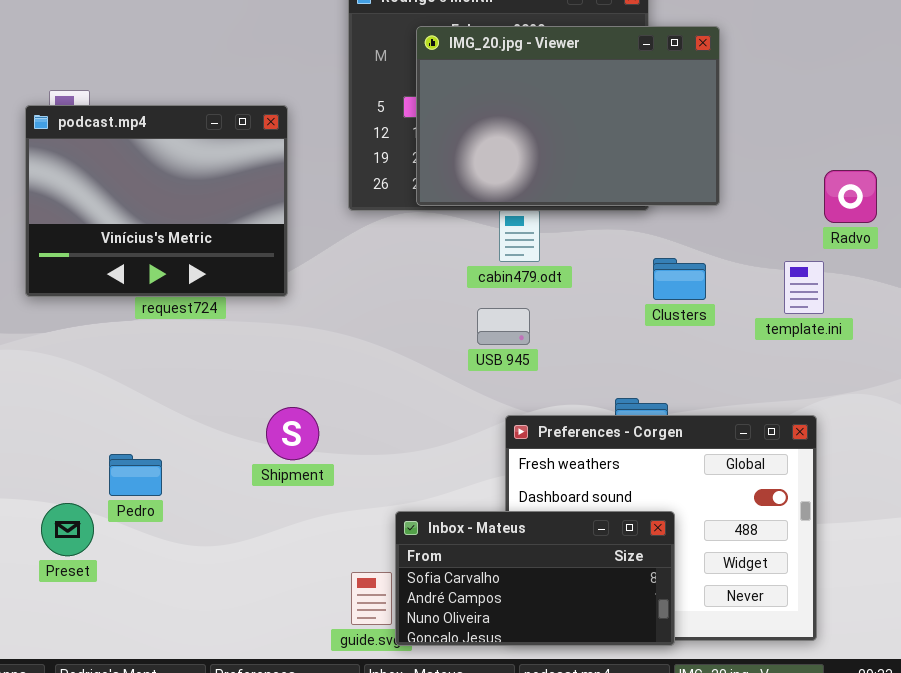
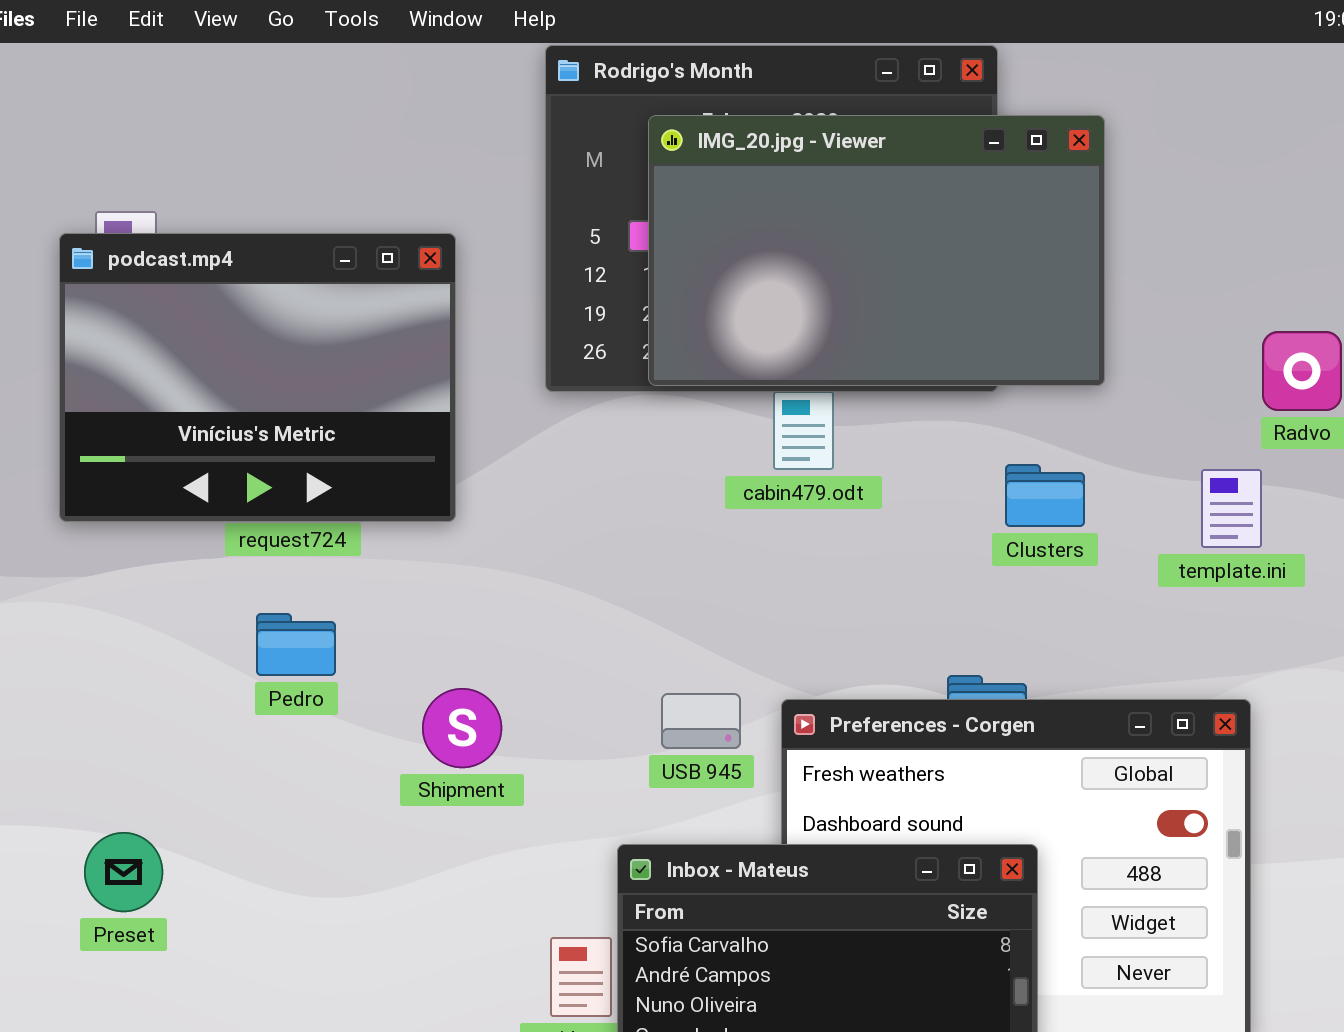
USB 945: [477,308,530,345] -> [661,693,741,749], moved
Pedro: [109,454,162,496] -> [256,613,336,676], moved

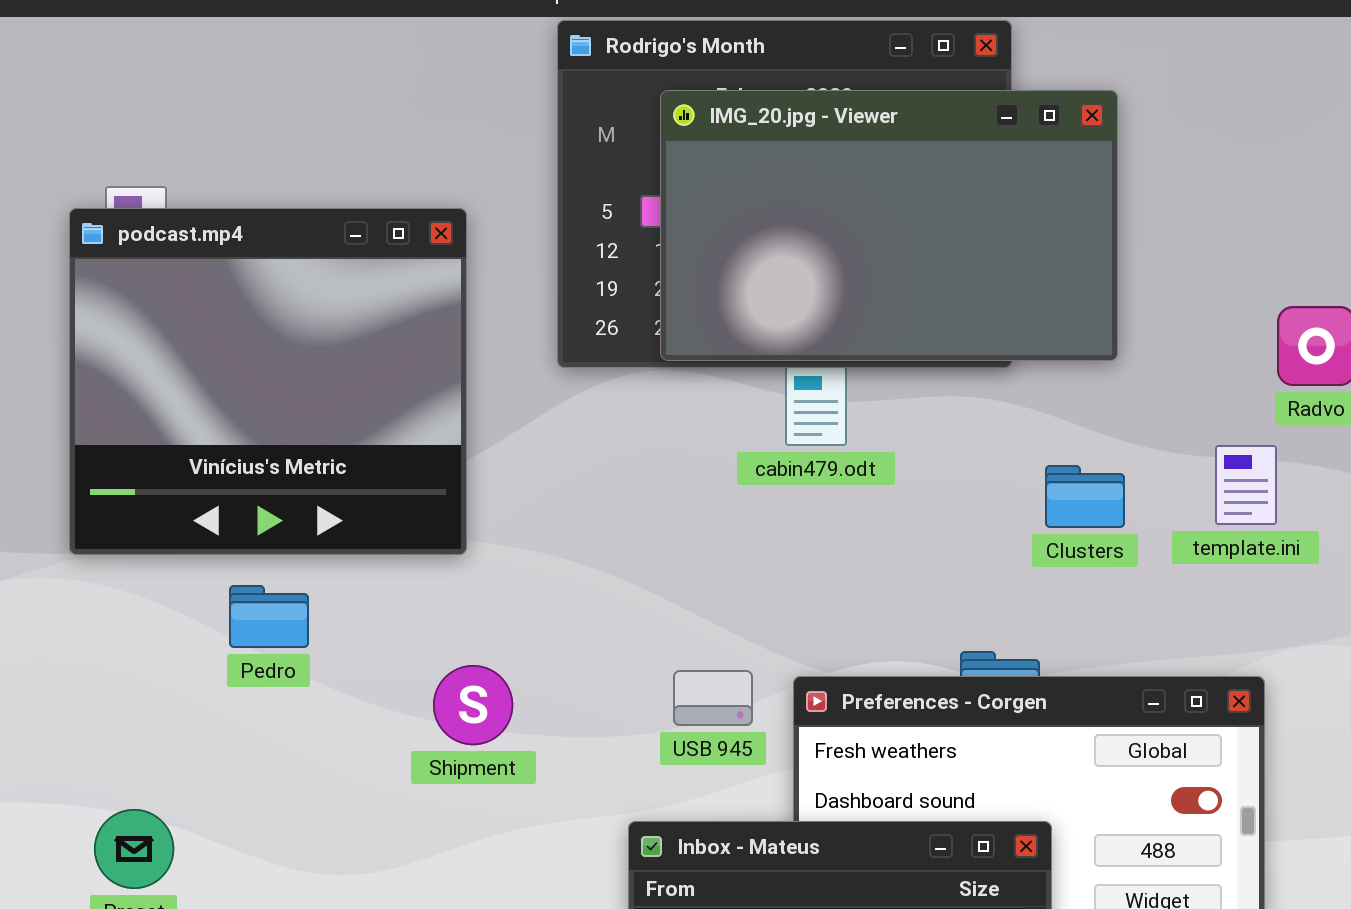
podcast.mp4: [59,233,456,522] -> [69,208,467,555], resized
Clusters: [1005,464,1085,527] -> [1045,465,1125,528], moved
Pedro: [256,613,336,676] -> [229,585,309,648], moved

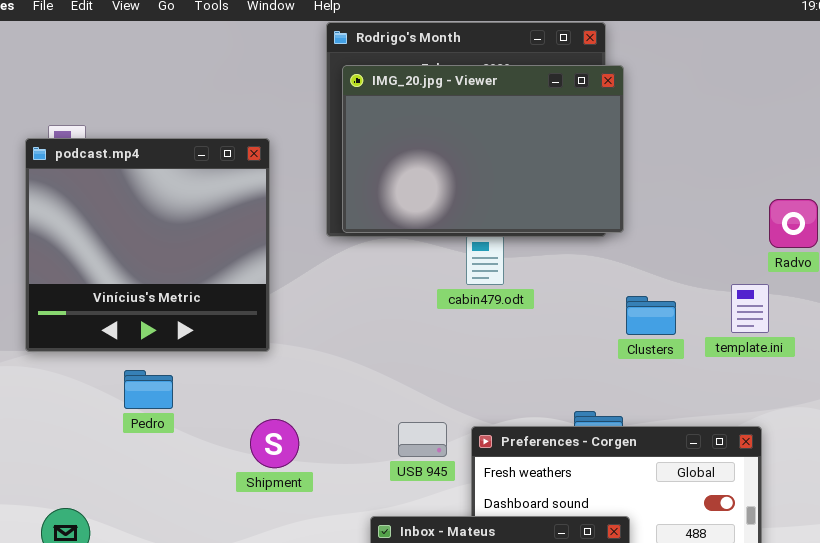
IMG_20.jpg - Viewer: [660,90,1118,361] -> [342,65,624,233], moved

